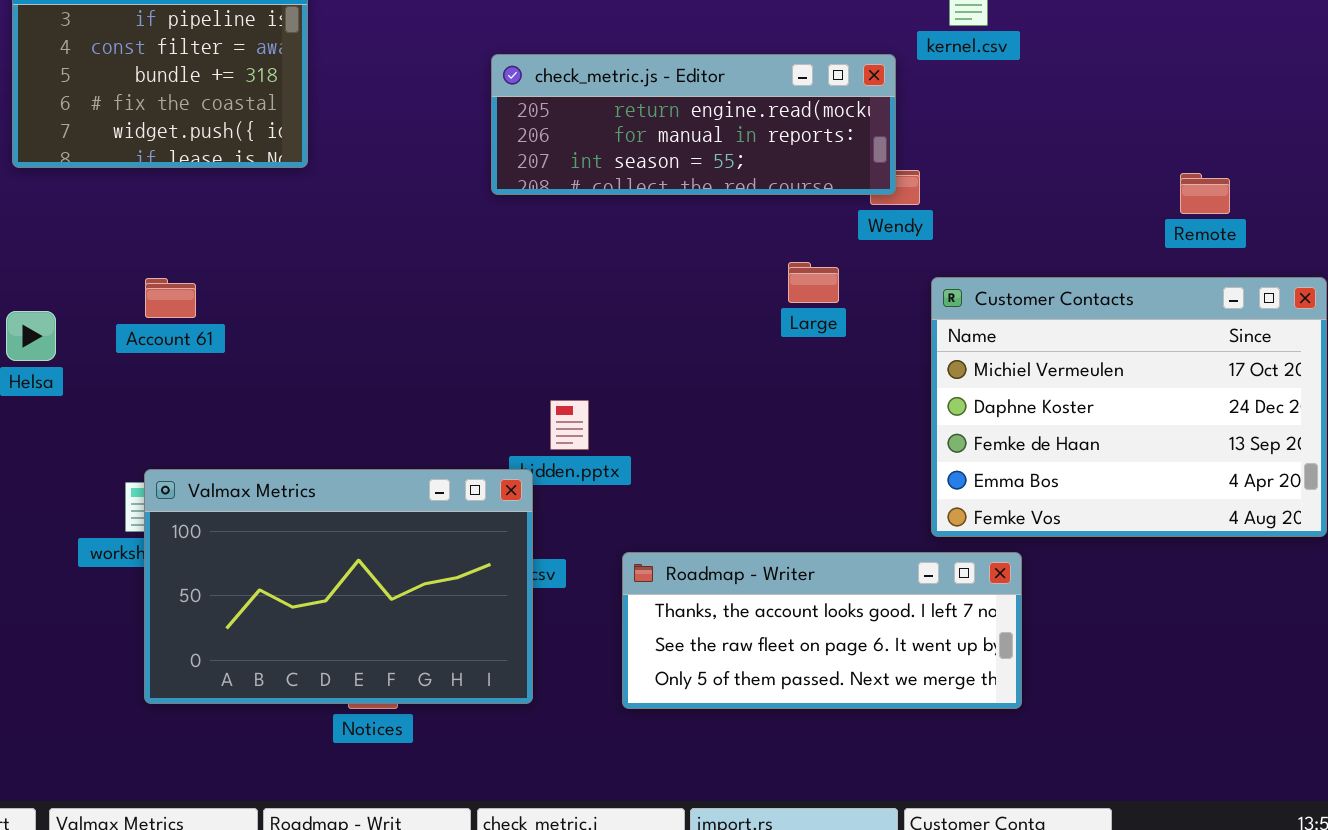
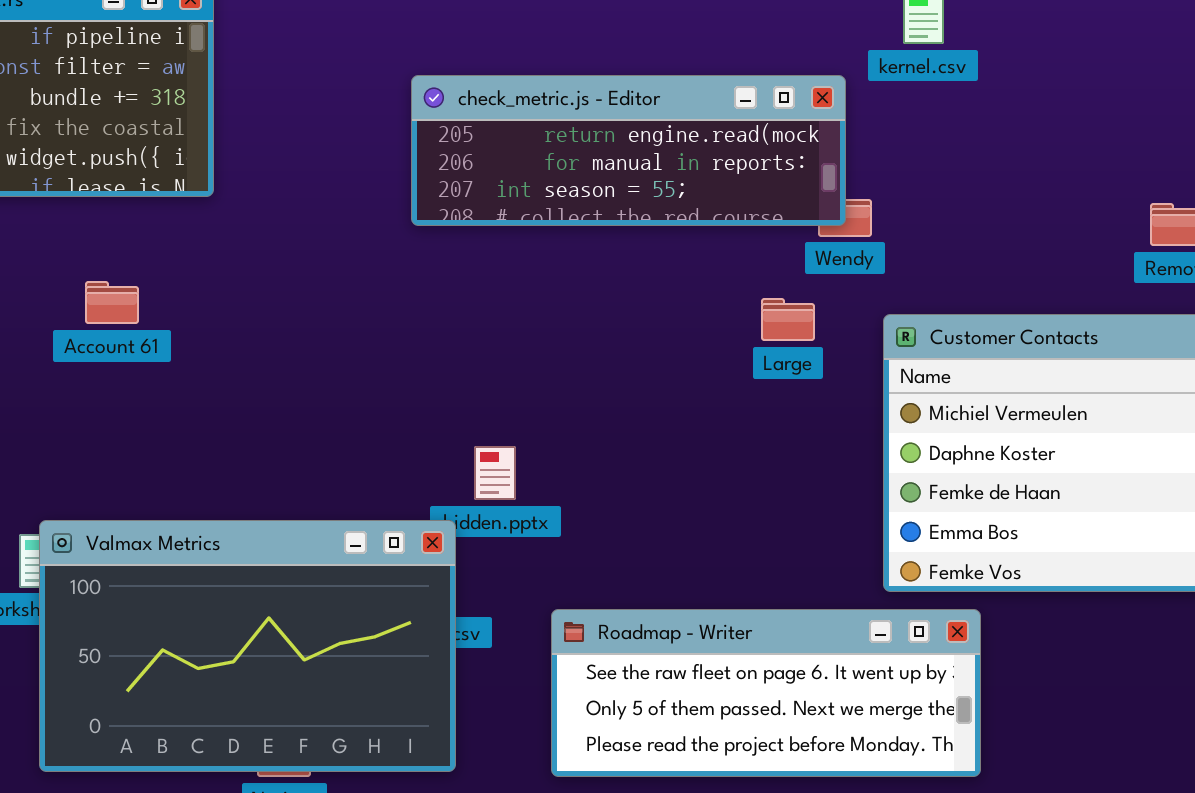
Large: [788,262,839,303] -> [761,298,815,341], moved
Account 61: [145,278,196,318] -> [85,281,139,324], moved
Roadmap - Writer: [622,552,1022,709] -> [551,609,981,777], scrolled down 1 row

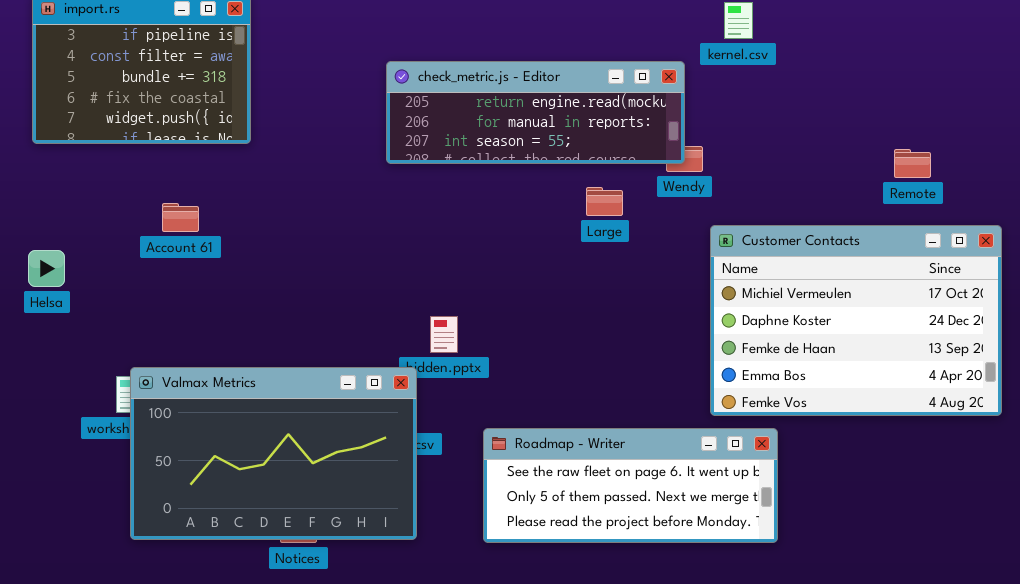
Large: [761,298,815,341] -> [586,187,623,216], moved

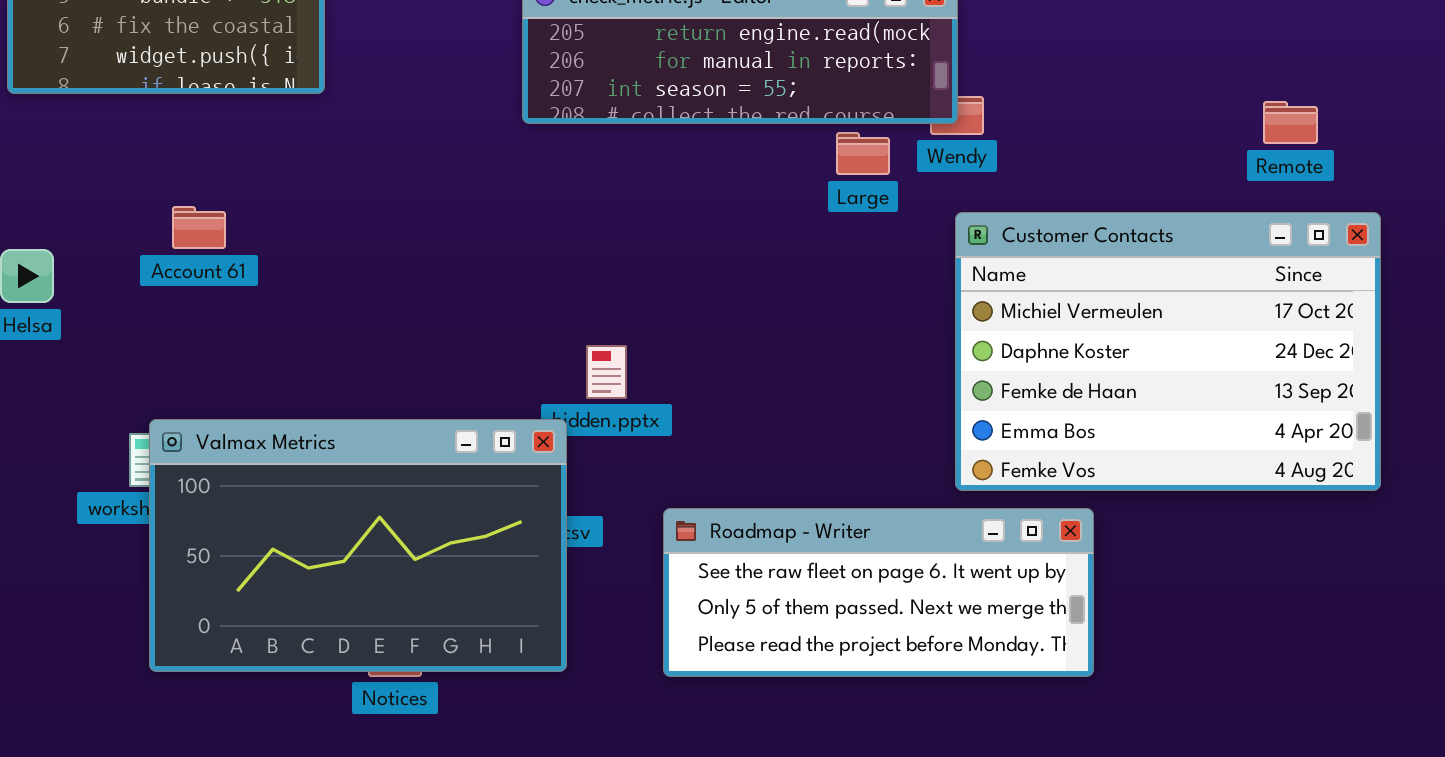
Large: [586,187,623,216] -> [836,132,890,175], moved
Account 61: [162,203,199,232] -> [172,206,226,249], moved
Customer Contacts: [710,225,1002,416] -> [955,212,1381,491], moved

